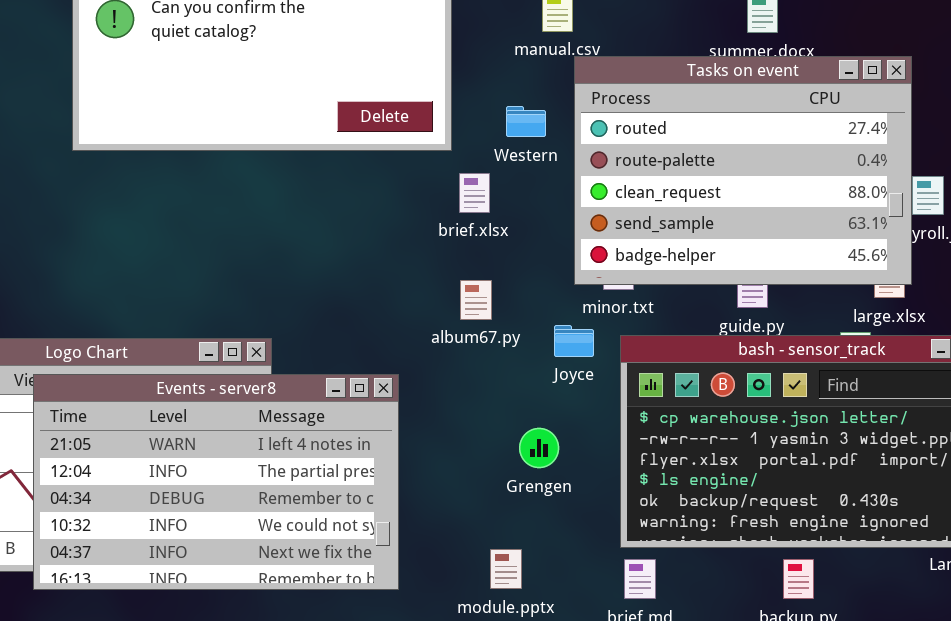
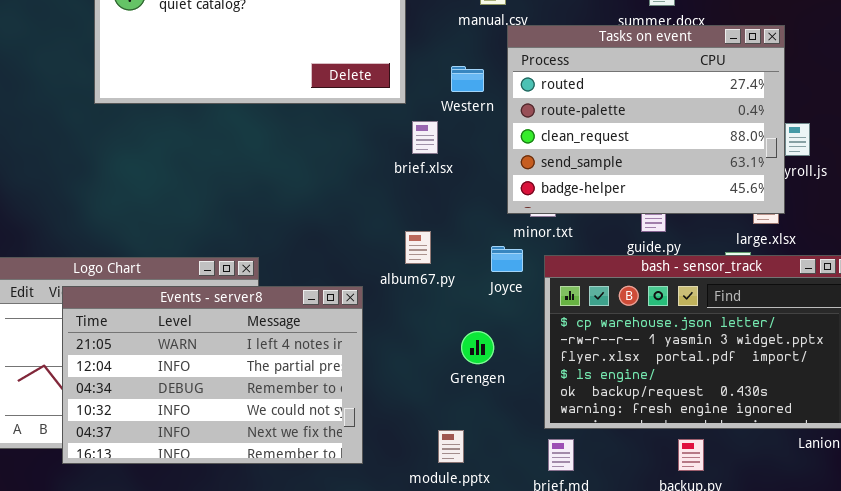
album67.py: [460,280,492,320] -> [405,231,431,264], moved

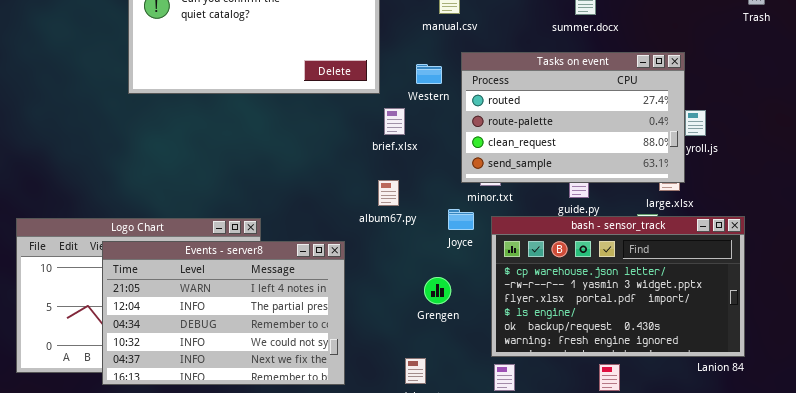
Tasks on event: [507,25,785,214] -> [461,52,685,183], resized
album67.py: [405,231,431,264] -> [378,180,399,206], moved

